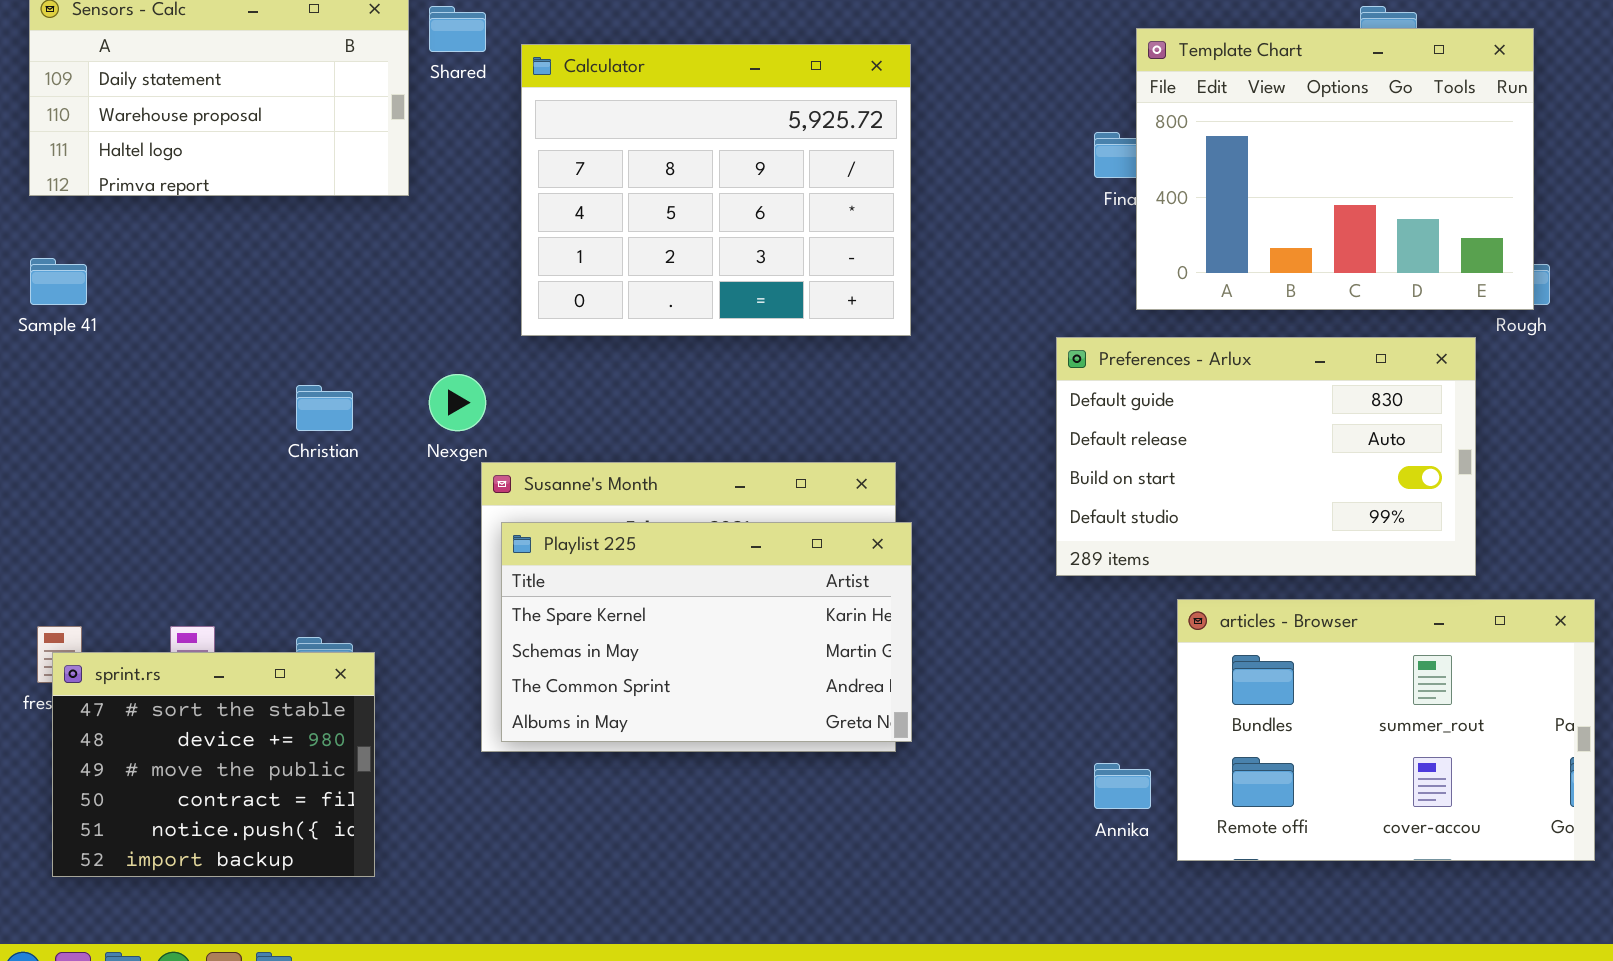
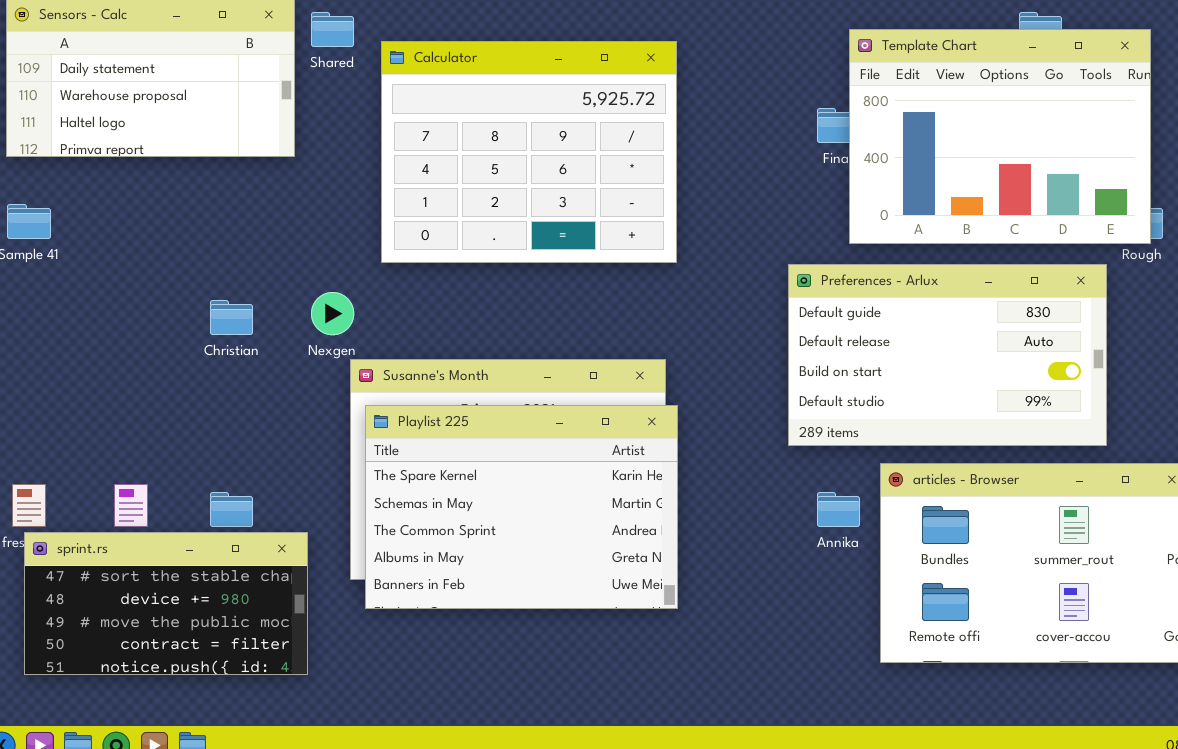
Playlist 225: [501,522,912,742] -> [365,405,678,609], resized
sprint.rs: [52,652,375,877] -> [24,532,308,675], resized
Annika: [1094,763,1151,809] -> [817,492,860,527], moved

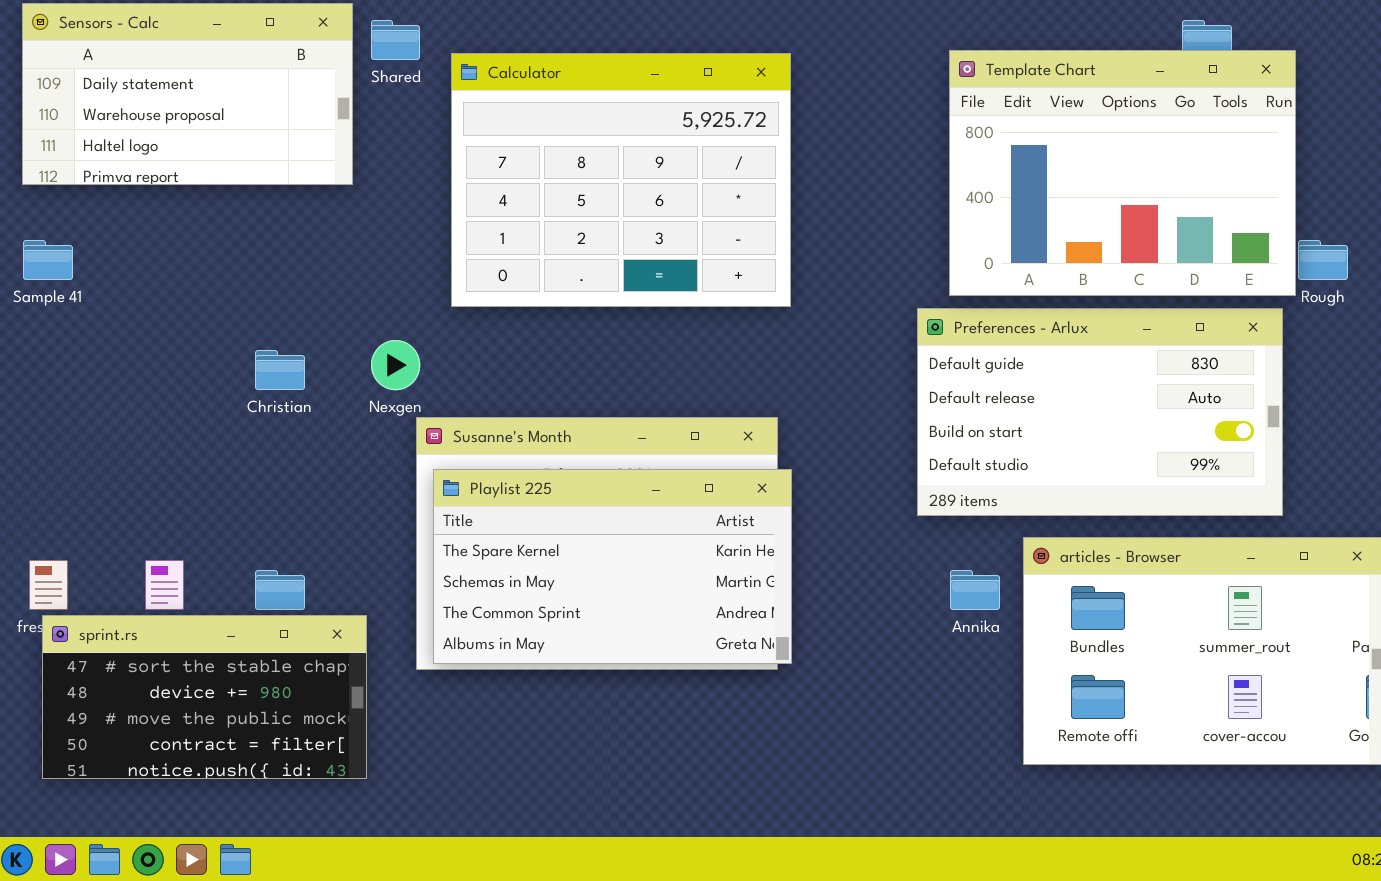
Template Chart: [849,29,1151,244] -> [949,50,1296,296], moved
Playlist 225: [365,405,678,609] -> [433,469,792,664], resized

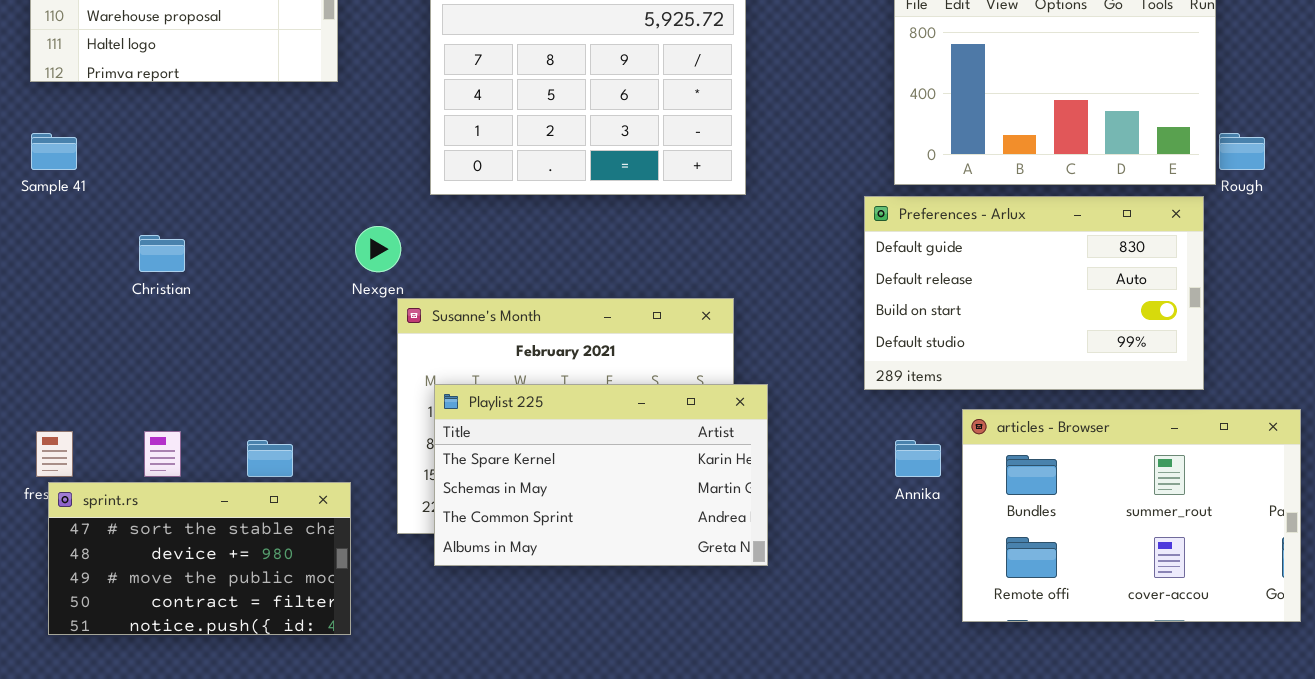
Christian: [255,350,305,390] -> [139,235,185,272], moved
Playlist 225: [433,469,792,664] -> [434,384,768,566], moved

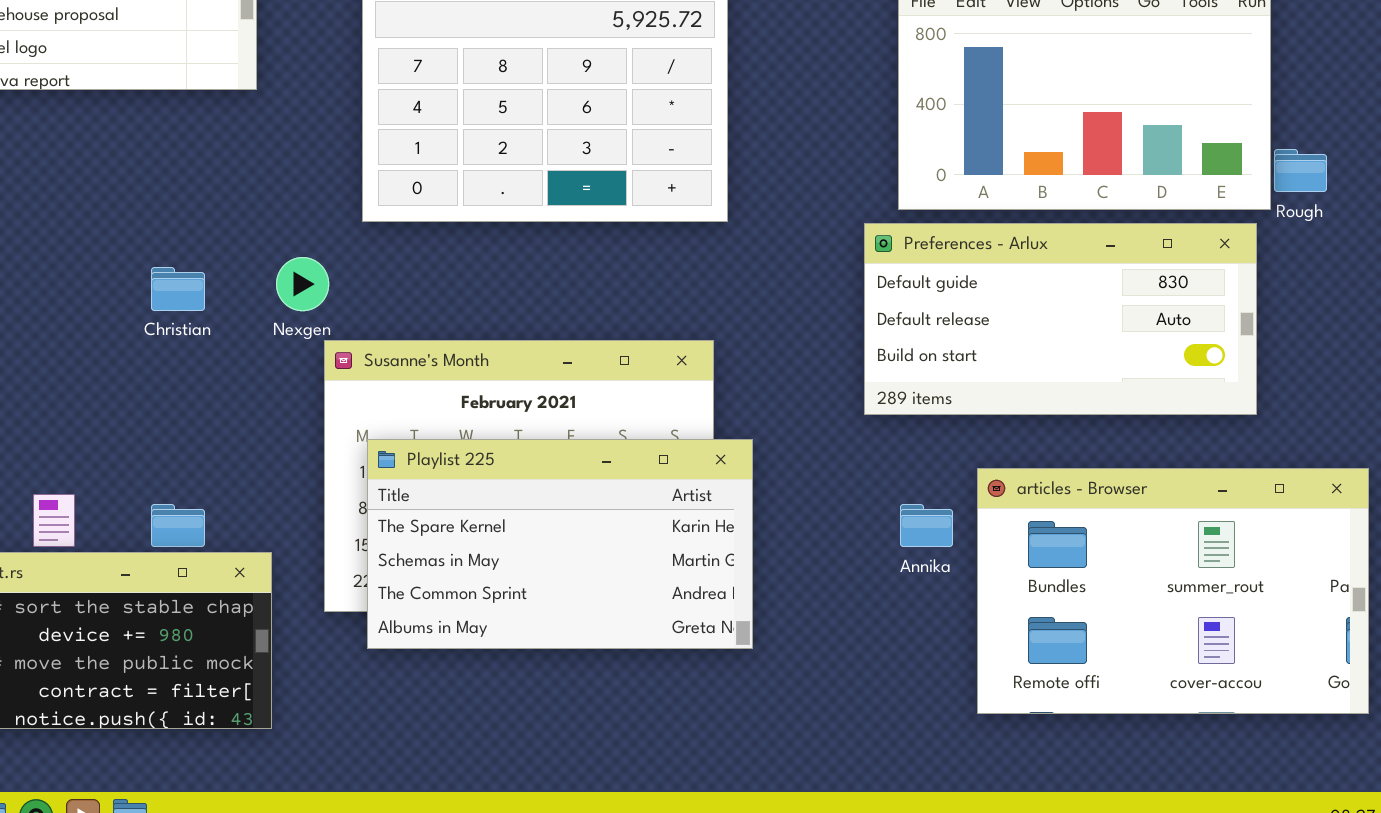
Preferences - Arlux: [864,196,1204,390] -> [864,223,1257,415], resized
Christian: [139,235,185,272] -> [151,267,205,311], moved

